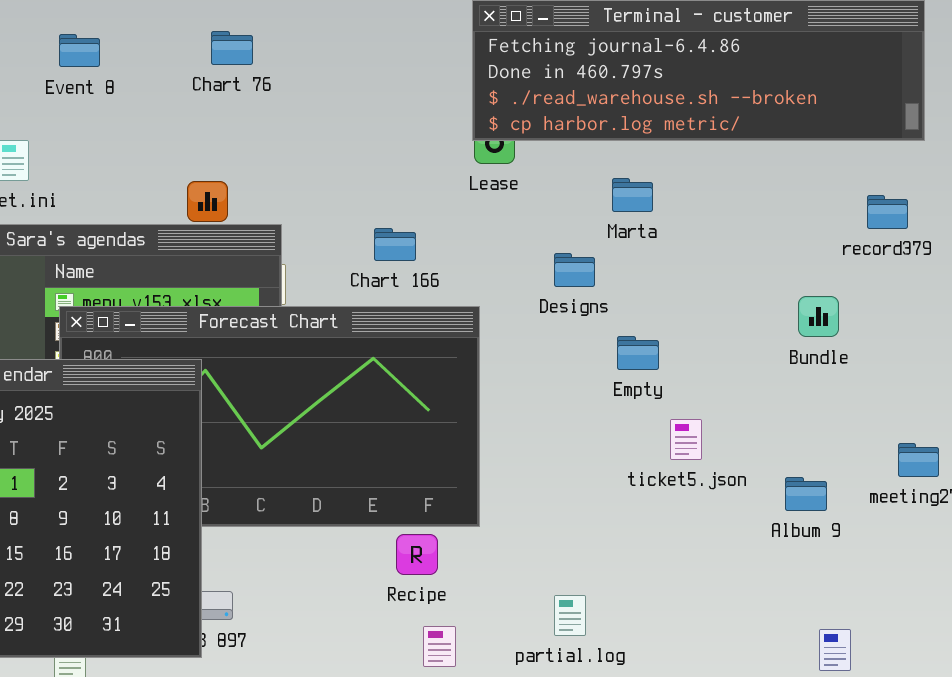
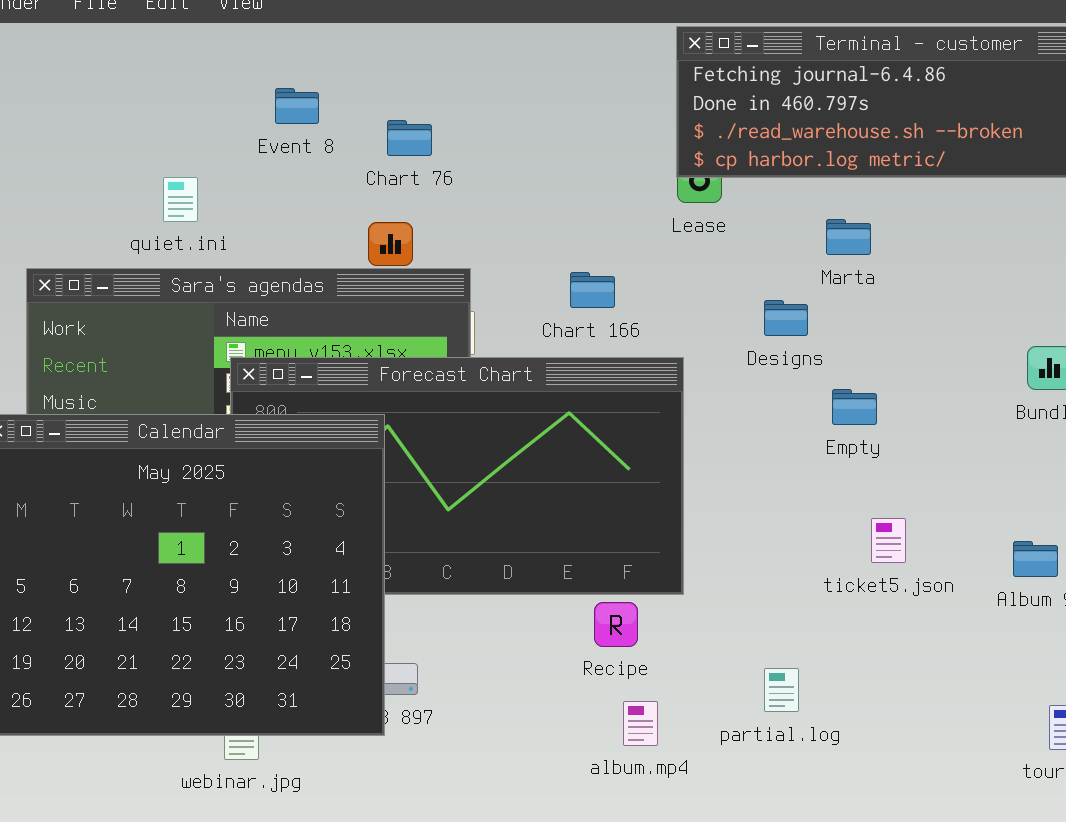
Chart 76: [211,31,253,65] -> [387,120,432,156], moved
Event 8: [59,34,100,67] -> [275,88,319,124], moved
ticket5.json: [670,419,702,460] -> [871,518,906,563], moved

